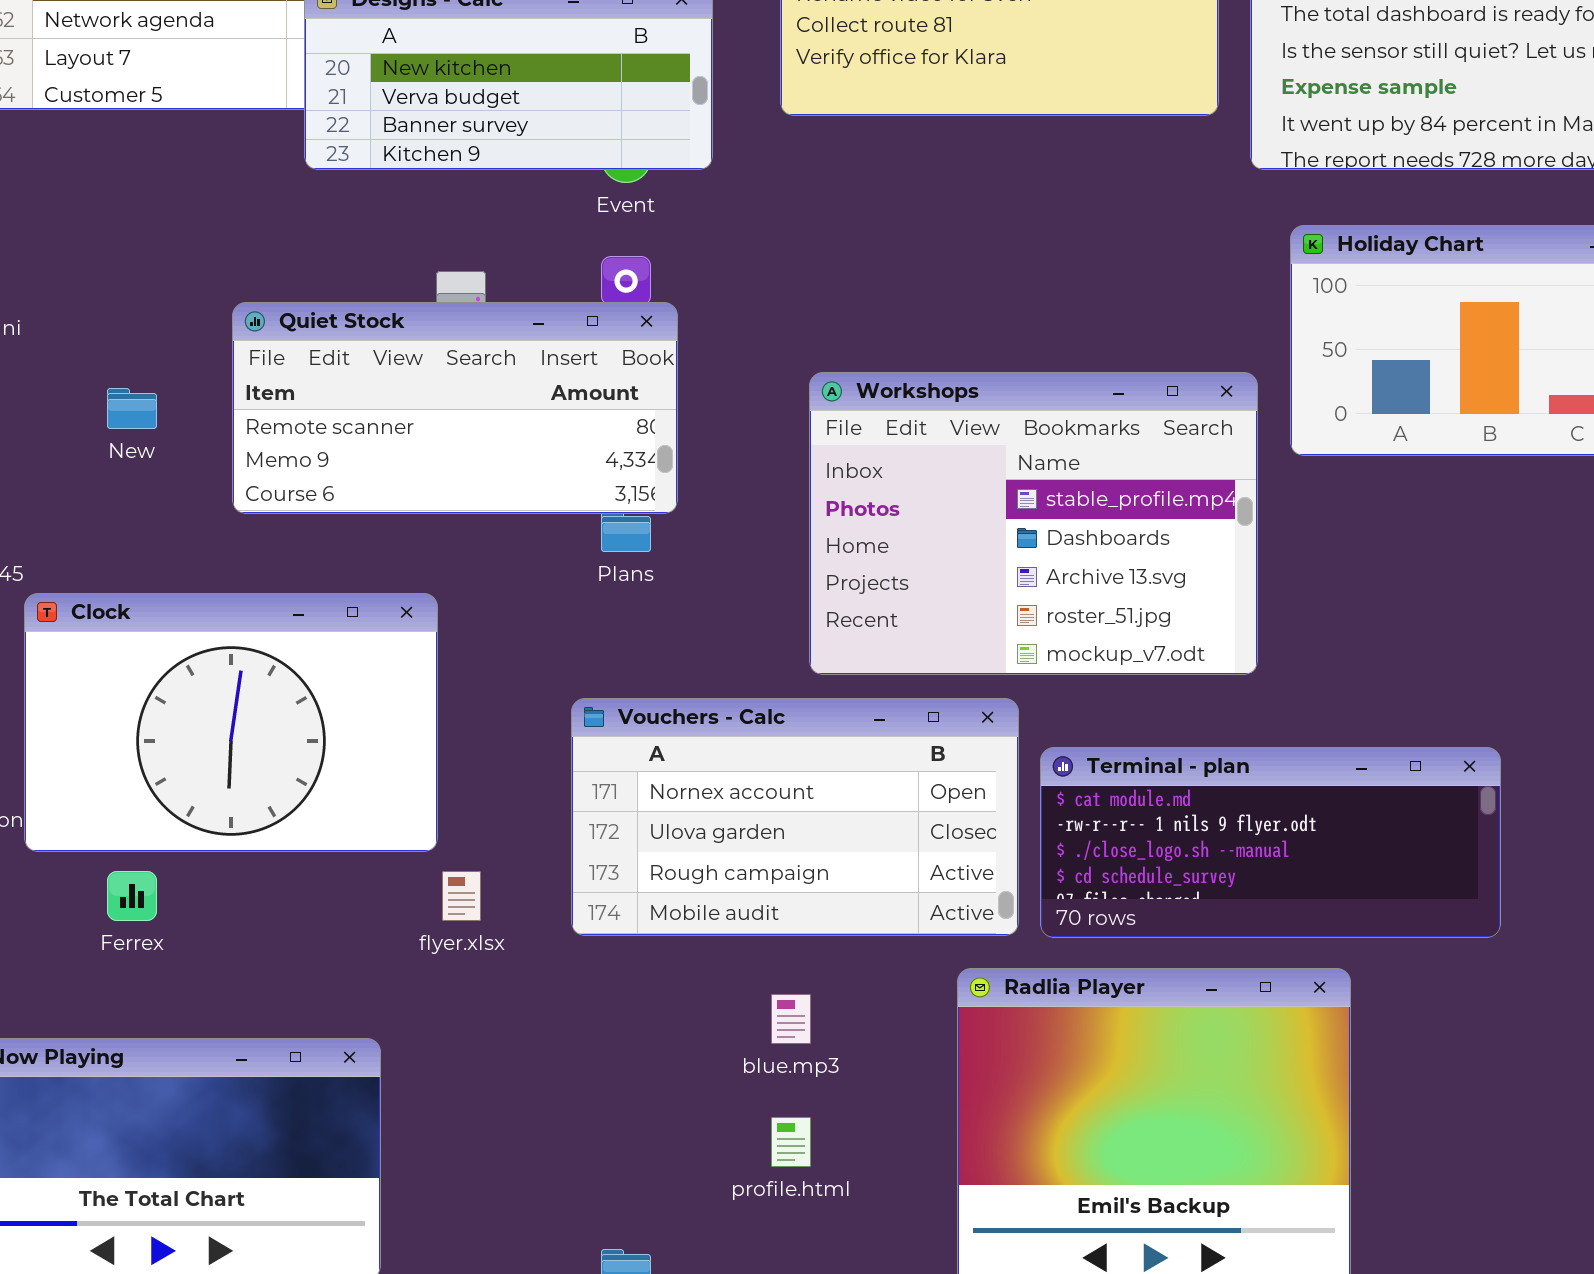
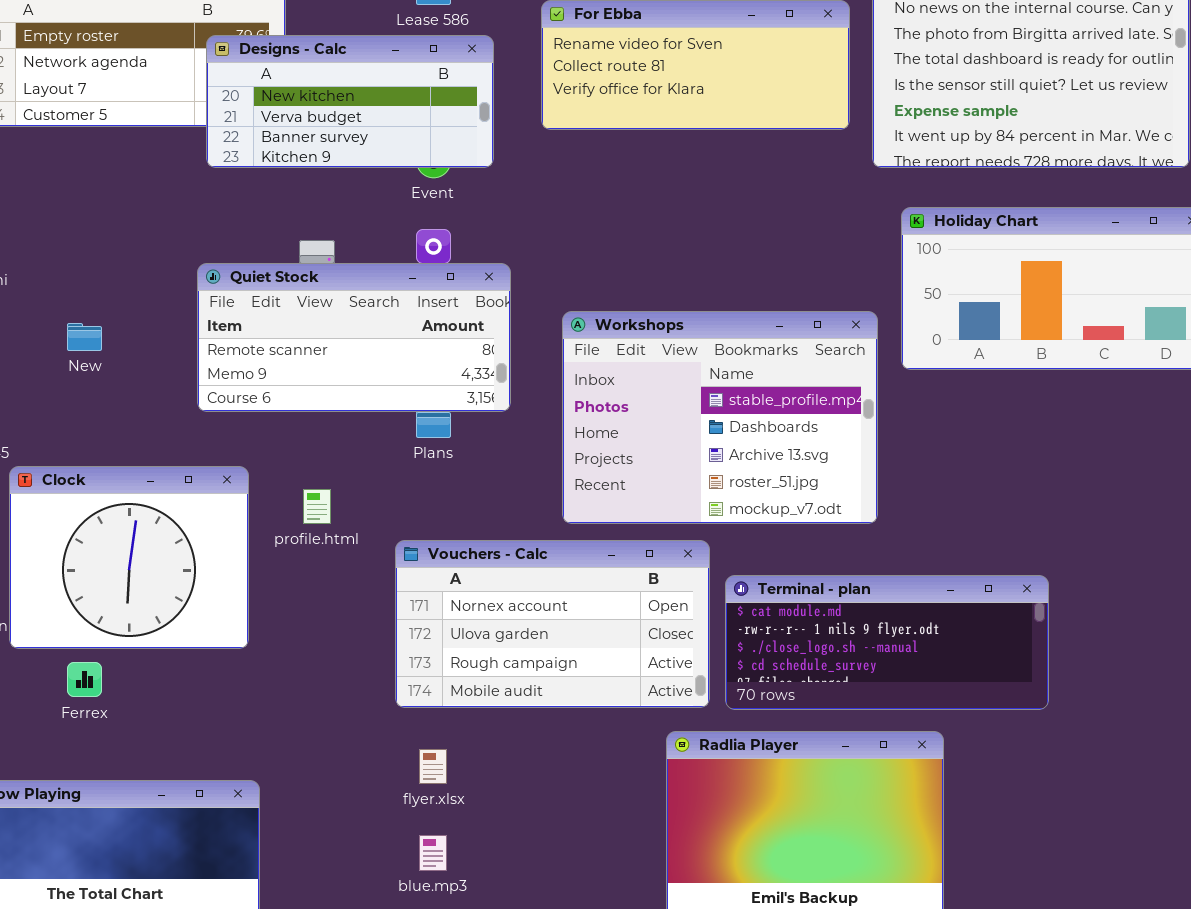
Quiet Stock: [232,302,678,514] -> [197,263,511,412], moved
Clock: [24,593,438,852] -> [9,466,249,649], resized
flyer.xlsx: [442,871,481,921] -> [419,749,447,784], moved
blue.mp3: [771,994,811,1044] -> [419,835,447,871], moved
profile.html: [771,1117,811,1167] -> [303,489,331,524], moved

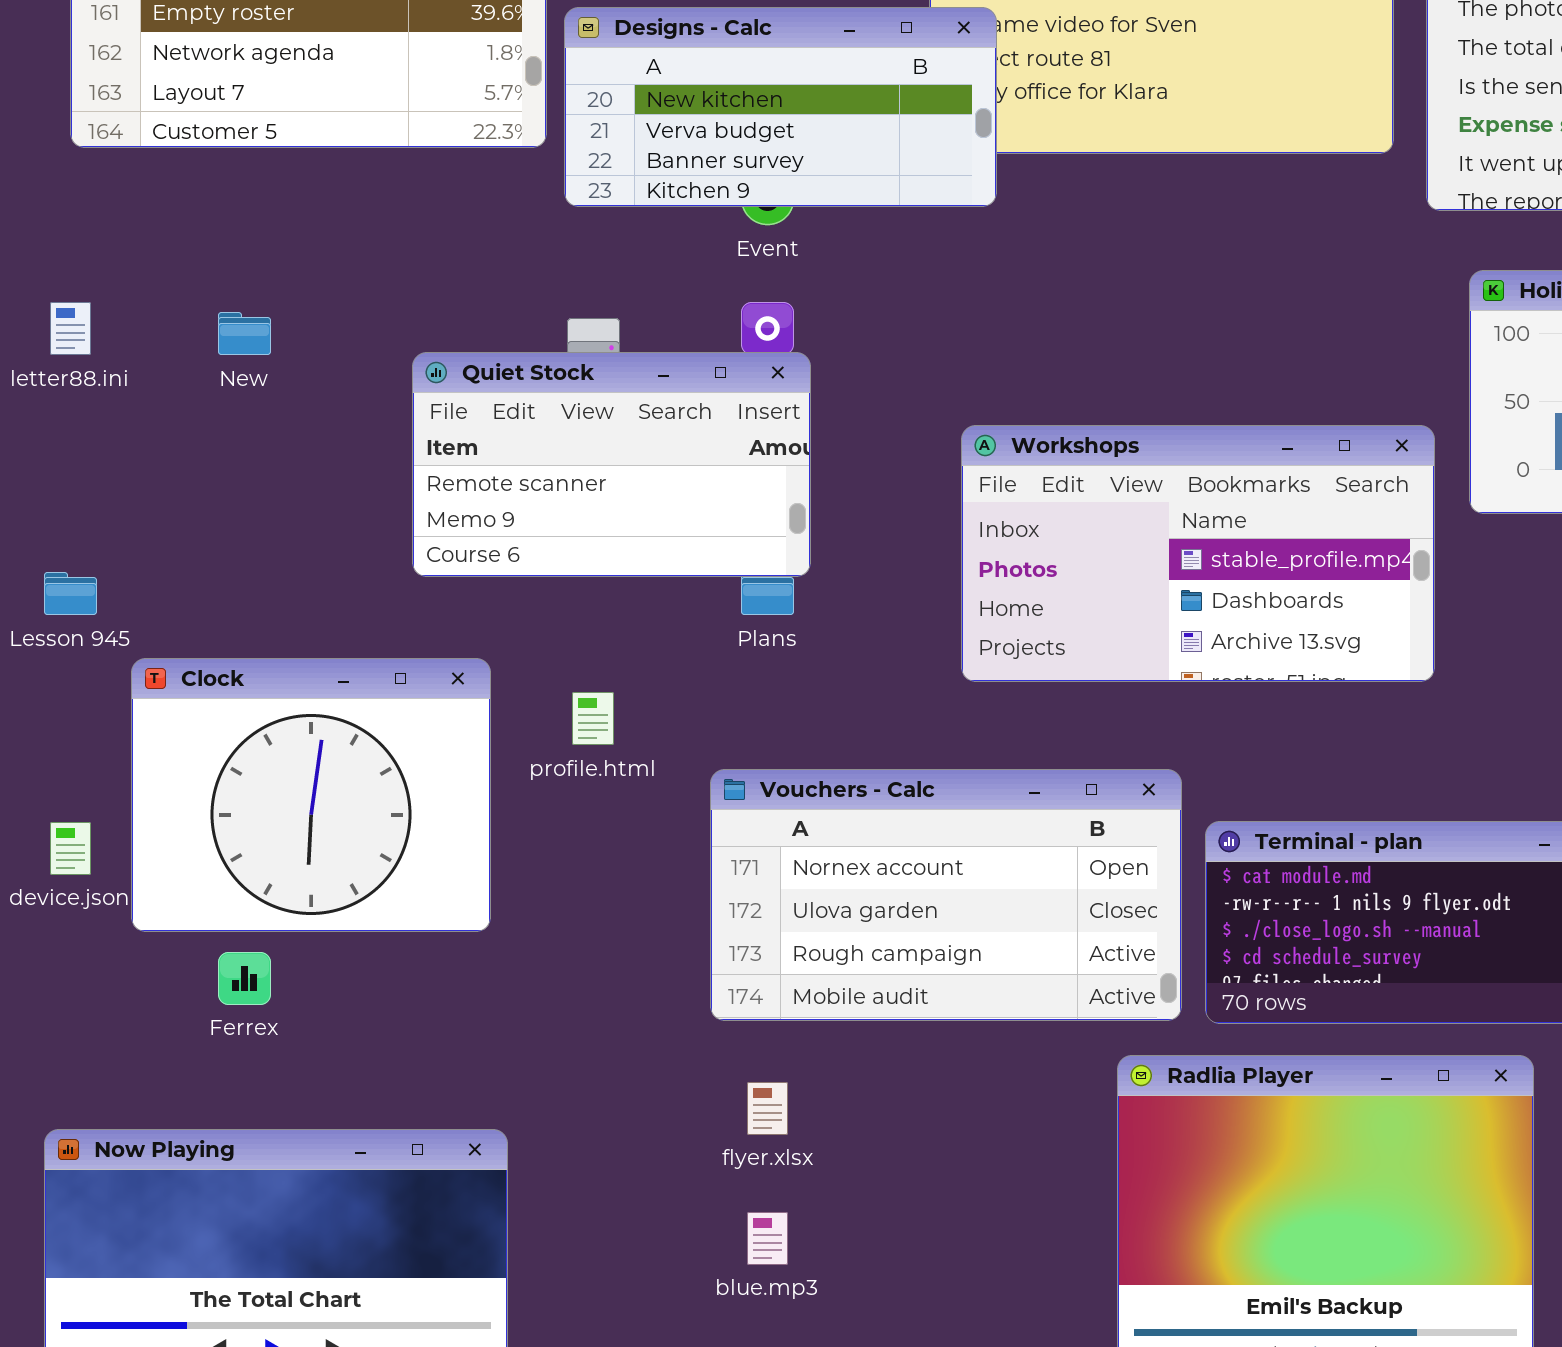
Designs - Calc: [206,35,494,168] -> [564,7,997,207], moved
Quiet Stock: [197,263,511,412] -> [412,352,811,577], resized
Workshops: [562,311,878,524] -> [961,425,1435,682], resized
New: [67,323,102,351] -> [218,312,271,355], moved

